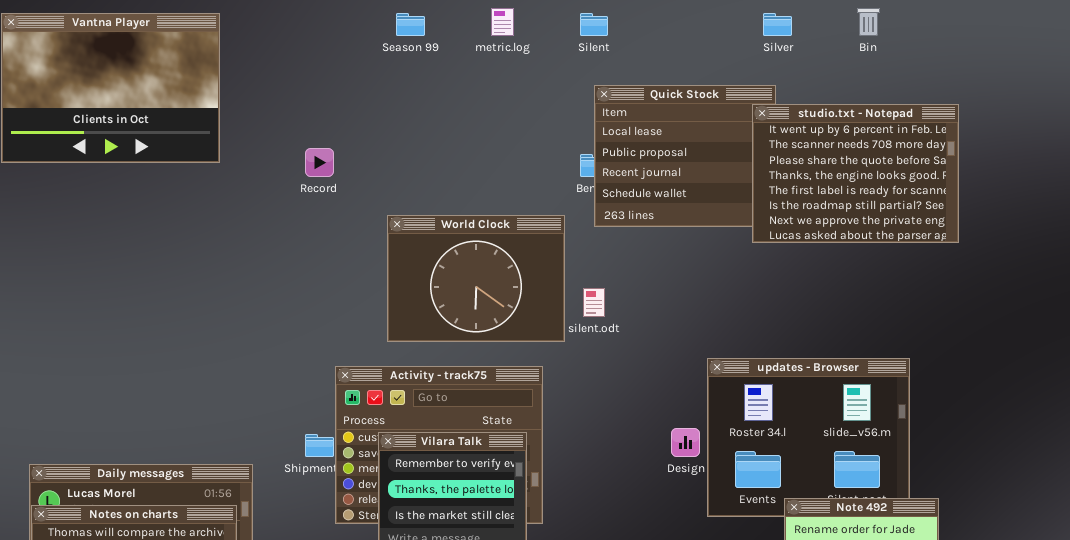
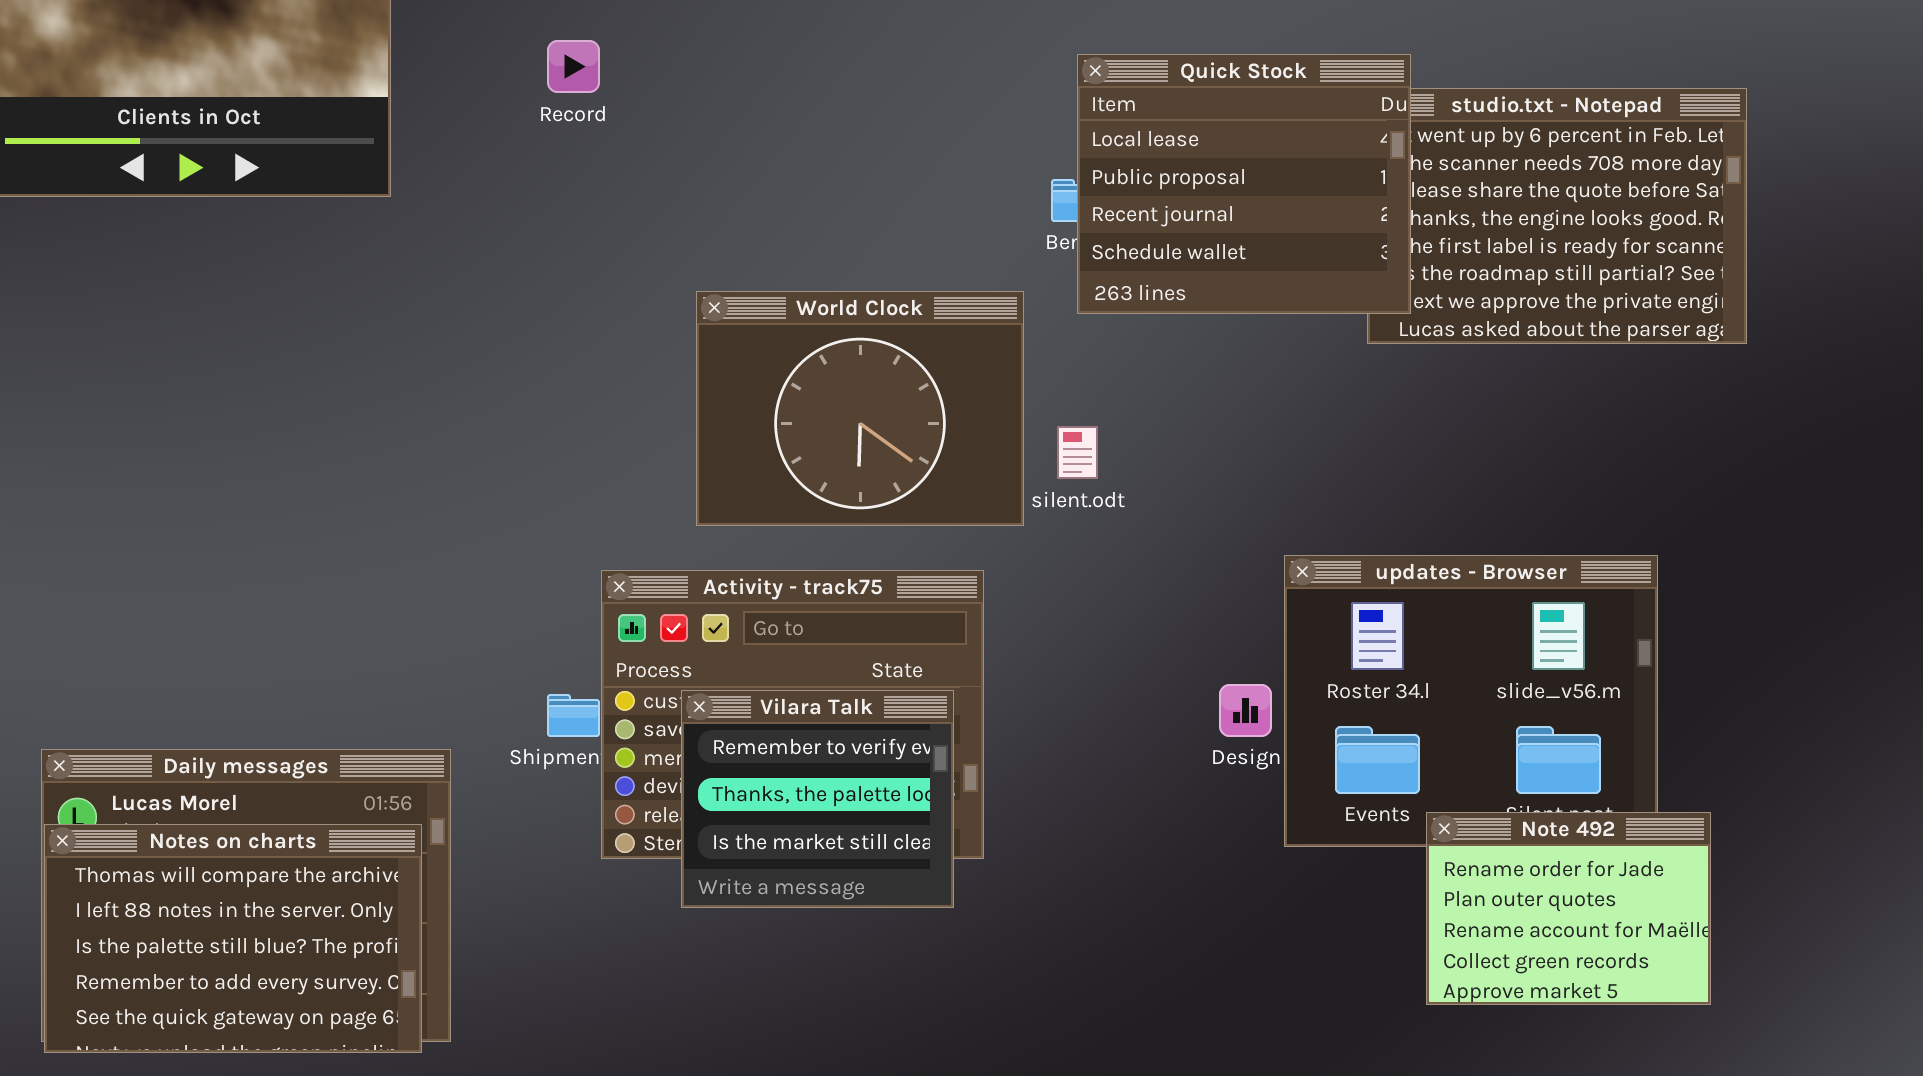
Quick Stock: [594,85,776,227] -> [1077,54,1411,314], raised
Record: [305,148,334,177] -> [547,40,600,93], moved

